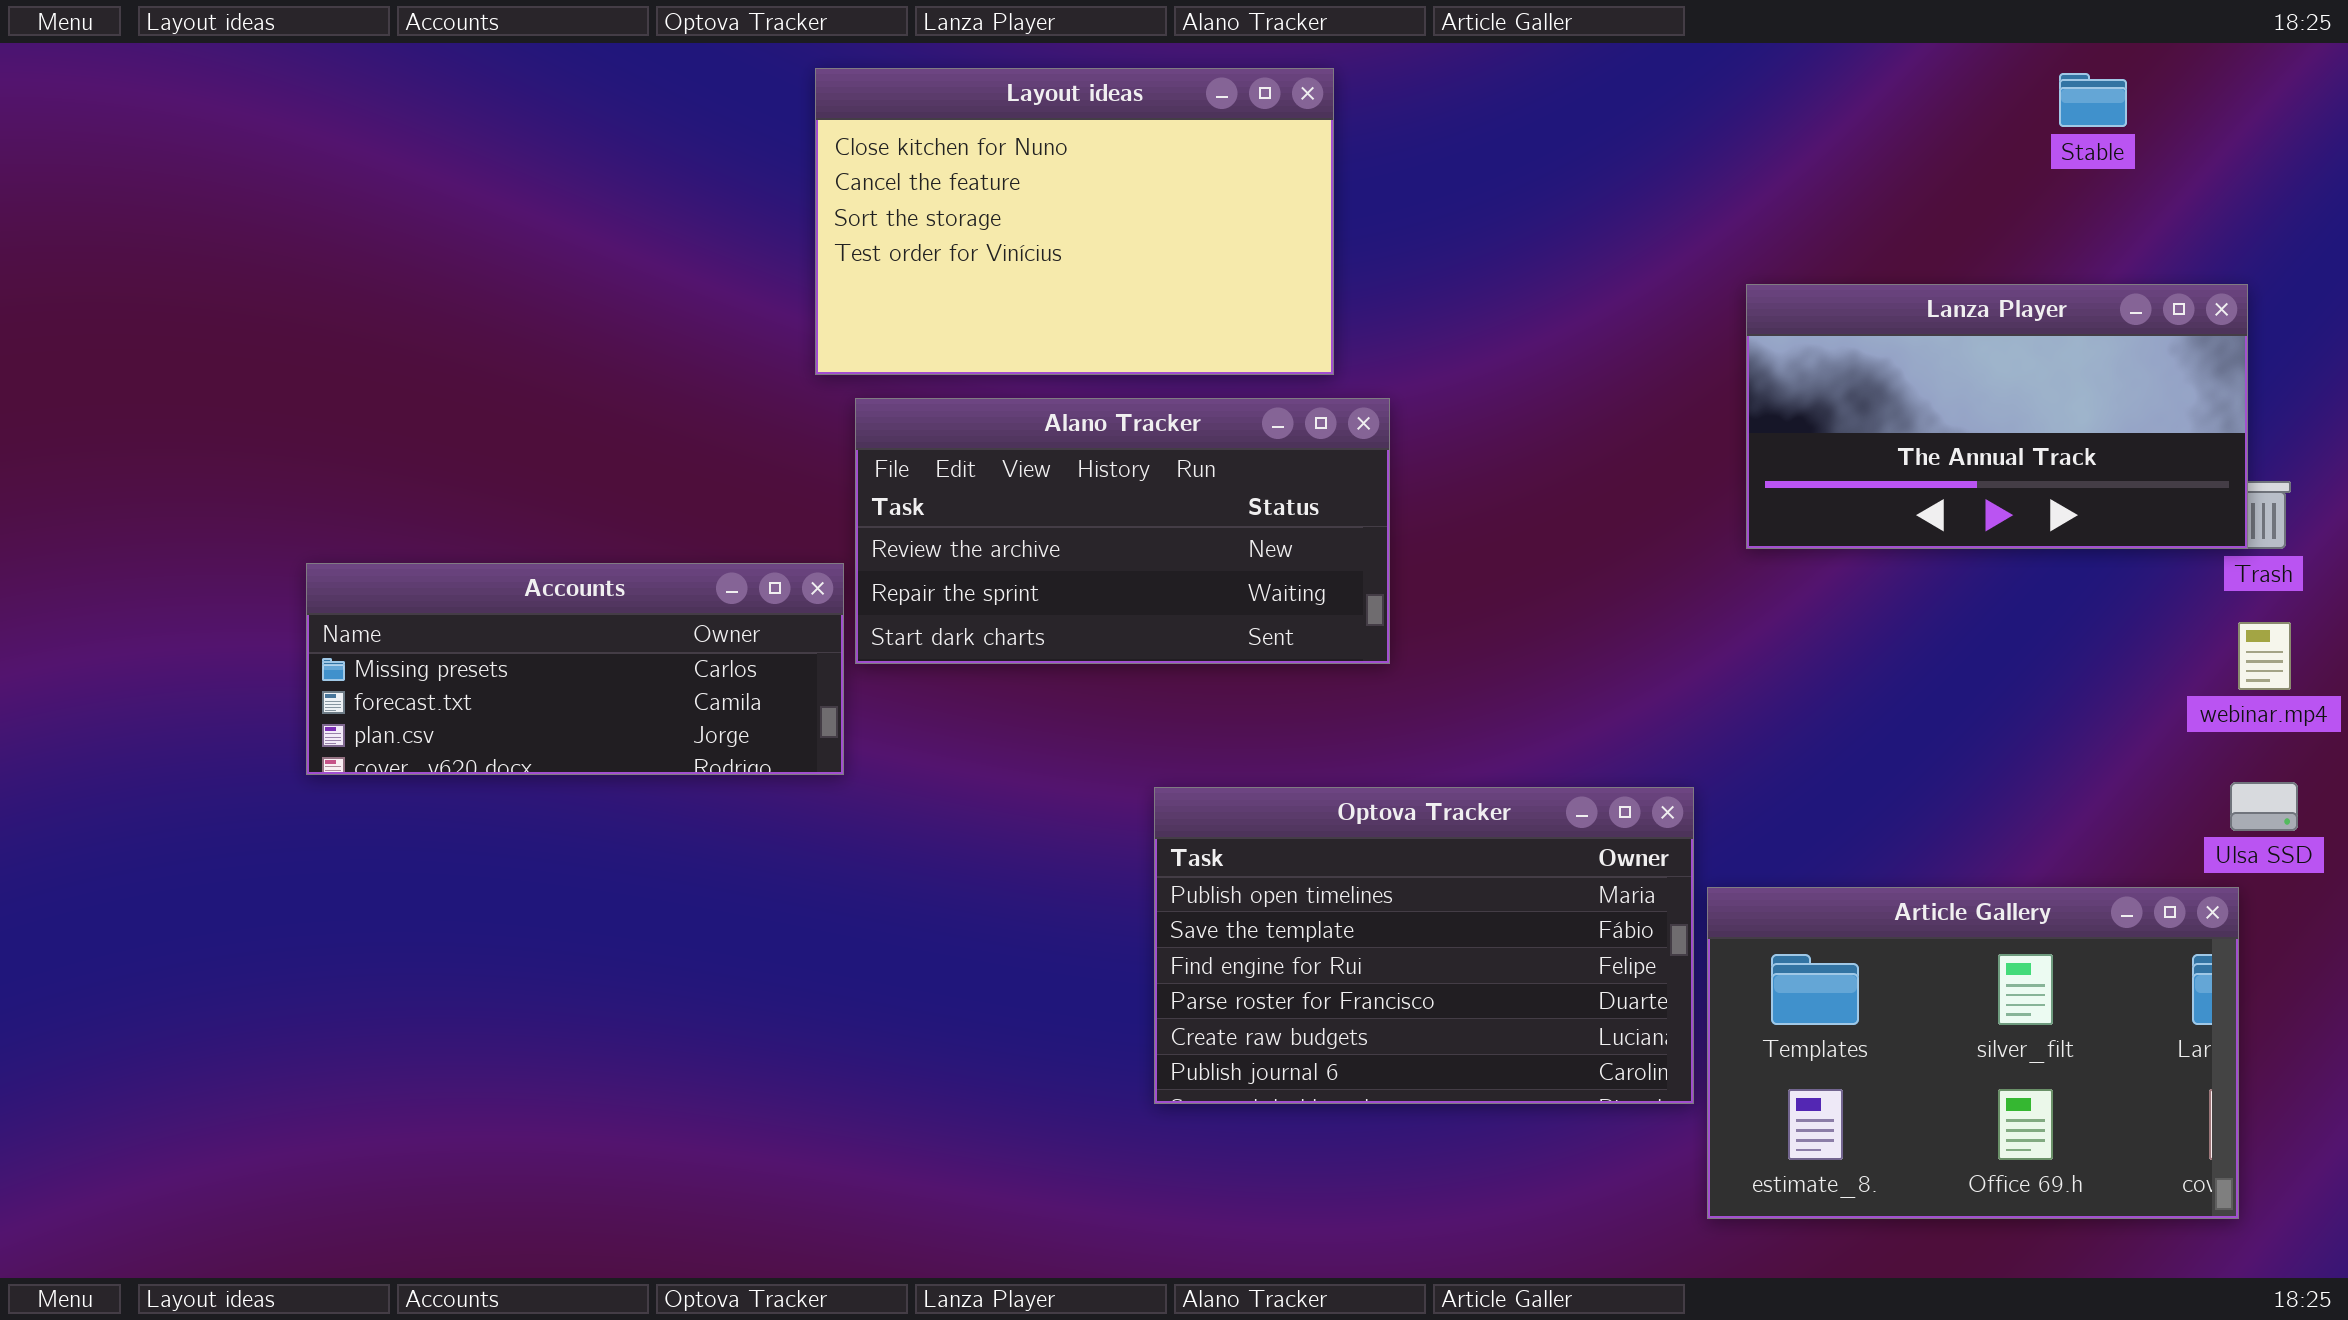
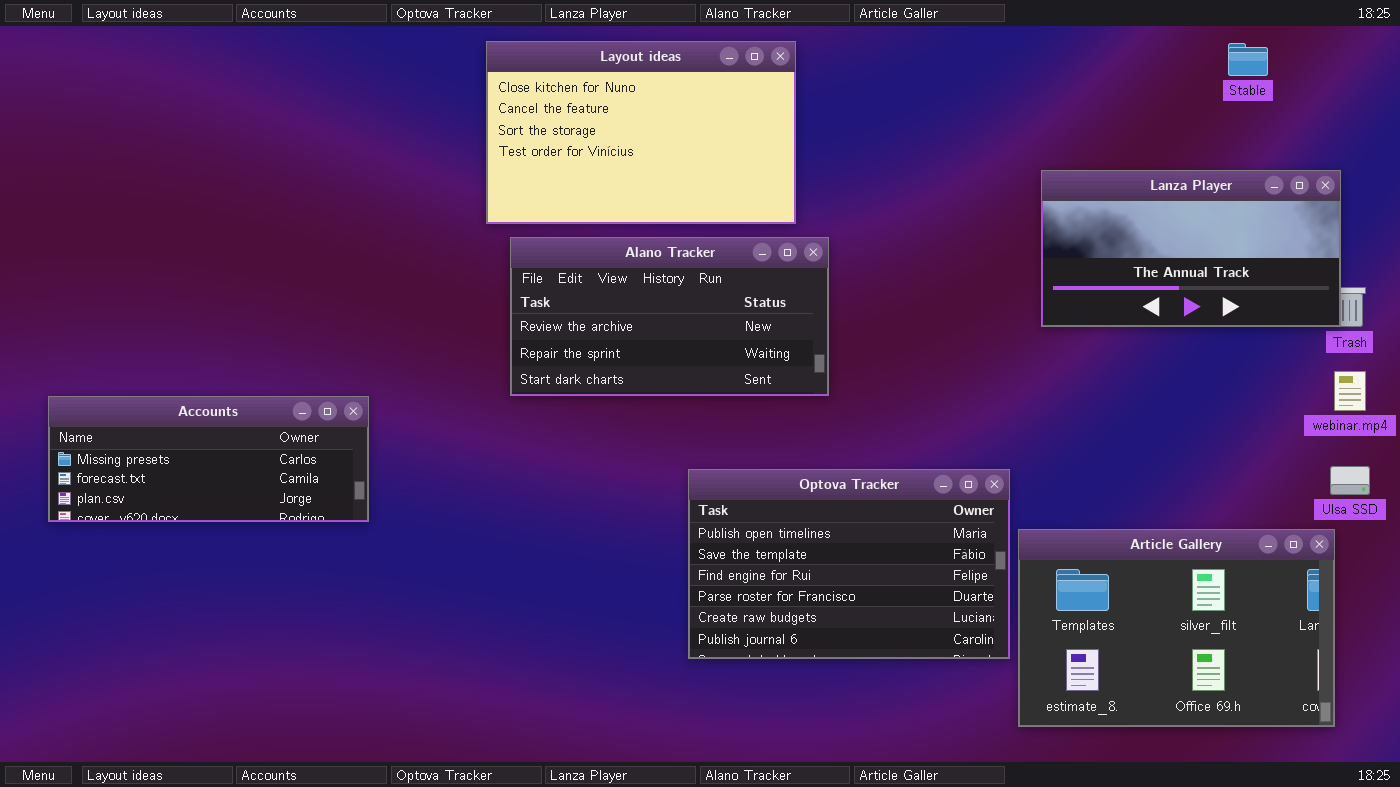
Accounts: [306,563,844,775] -> [48,396,369,522], moved

